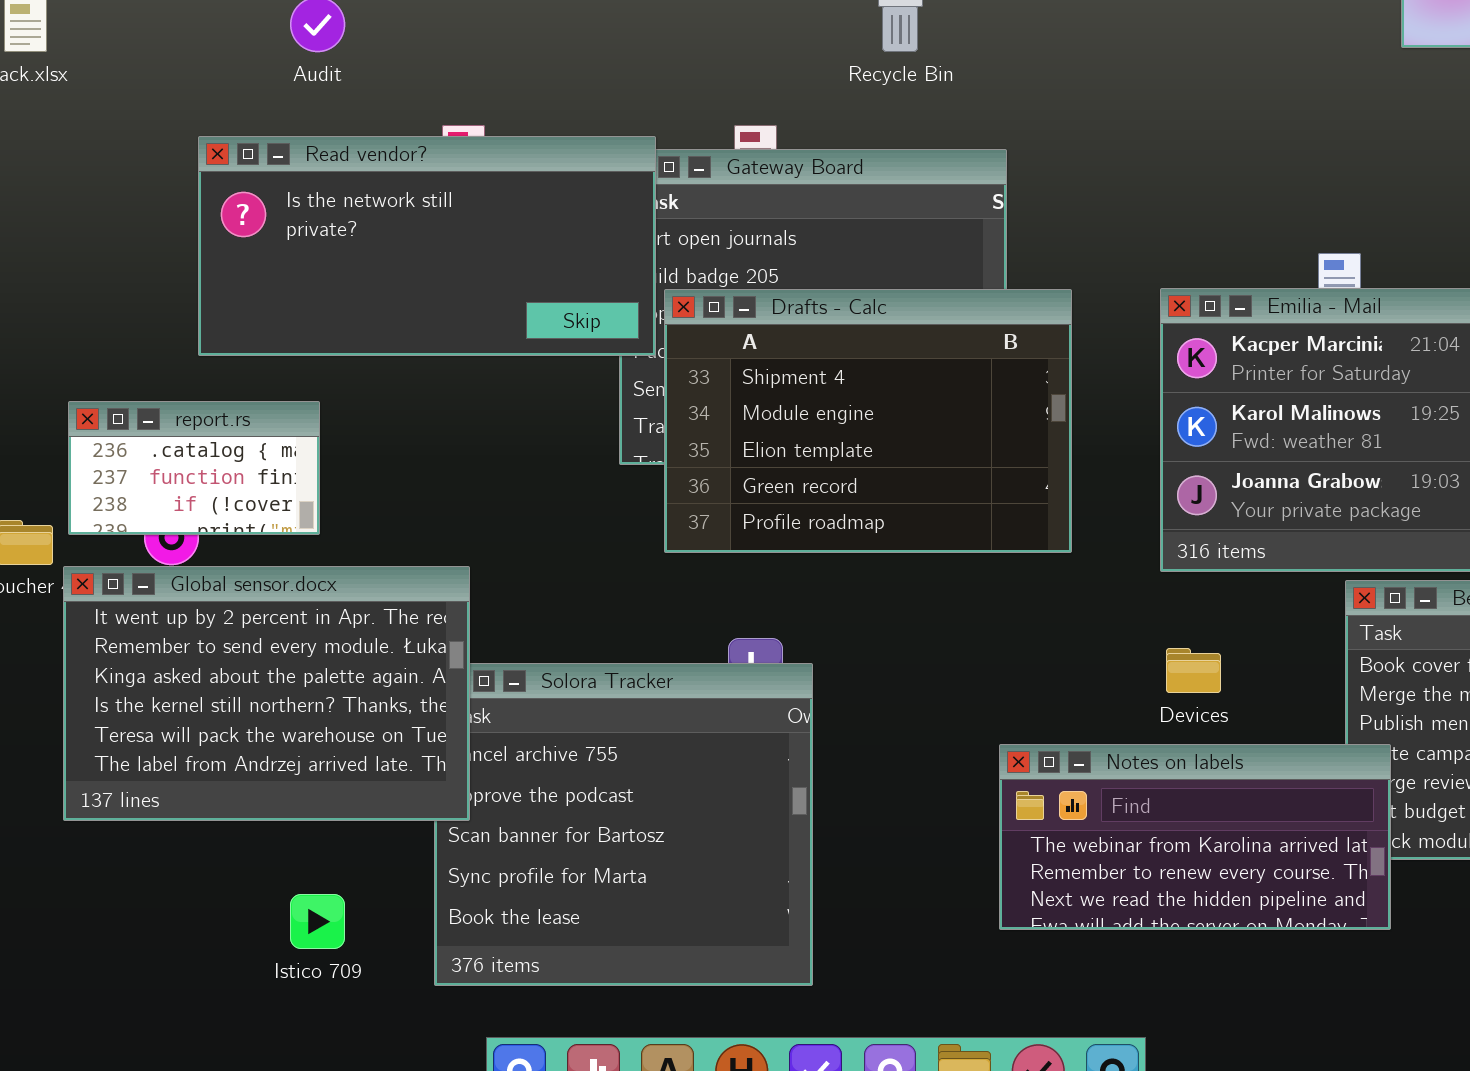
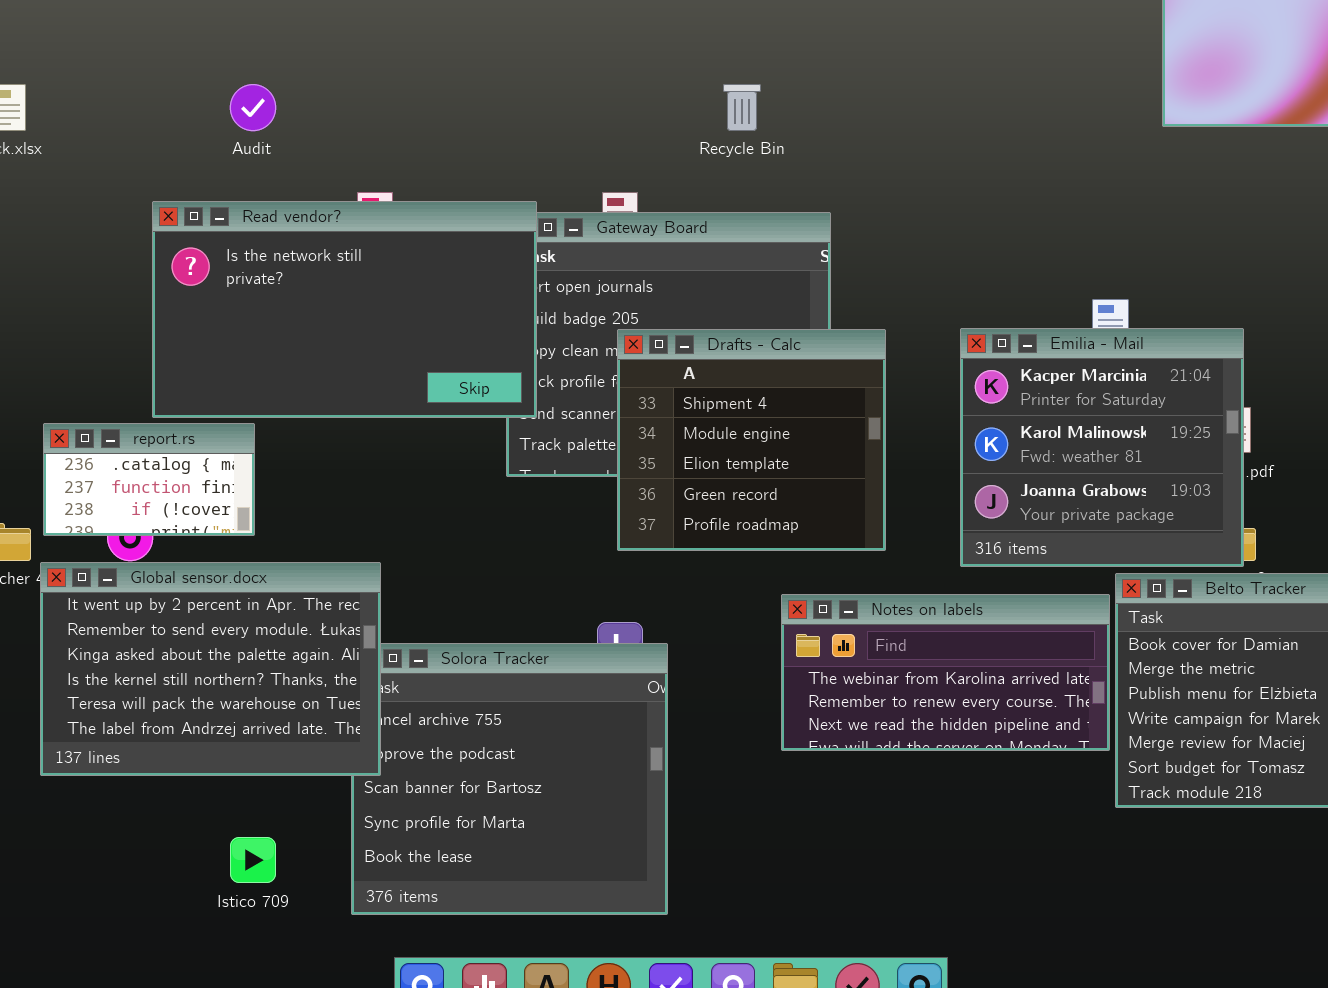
Read vendor?: [198,136,656,356] -> [152,201,537,418], resized
Drafts - Calc: [664,289,1072,553] -> [617,329,886,551], resized
Notes on labels: [999,744,1391,930] -> [781,594,1110,751], moved

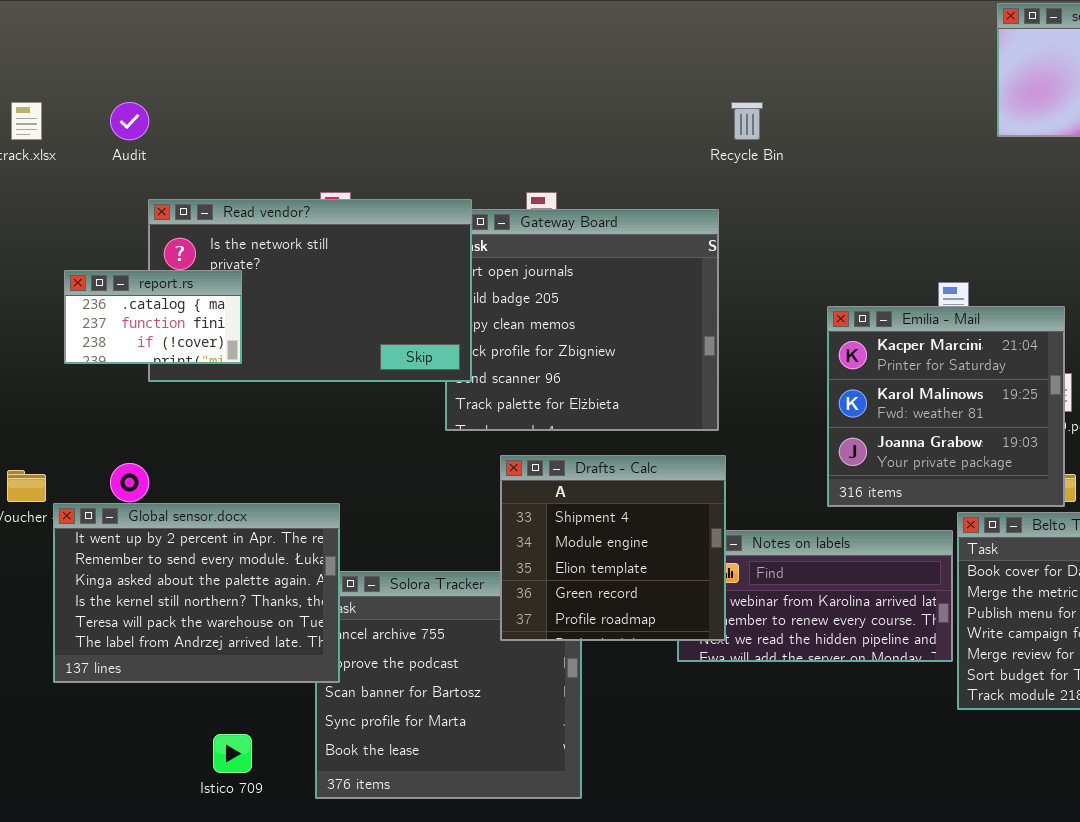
Audit: [230,84,276,131] -> [110,102,149,140], moved
Recycle Bin: [723,84,761,131] -> [731,102,763,140], moved
Drafts - Calc: [617,329,886,551] -> [500,455,726,641], moved
report.rs: [43,423,255,536] -> [64,270,242,364], moved

